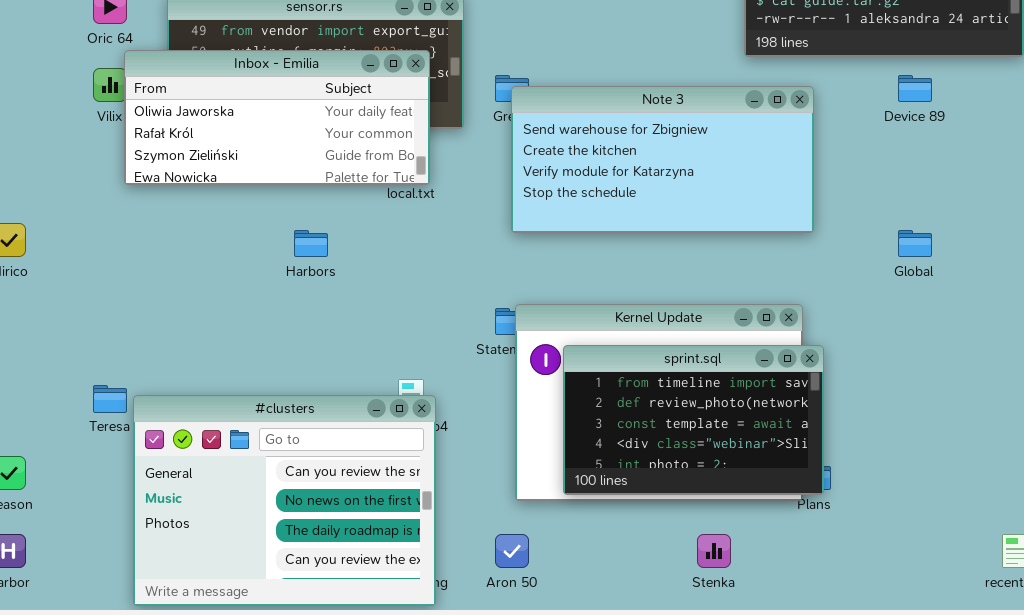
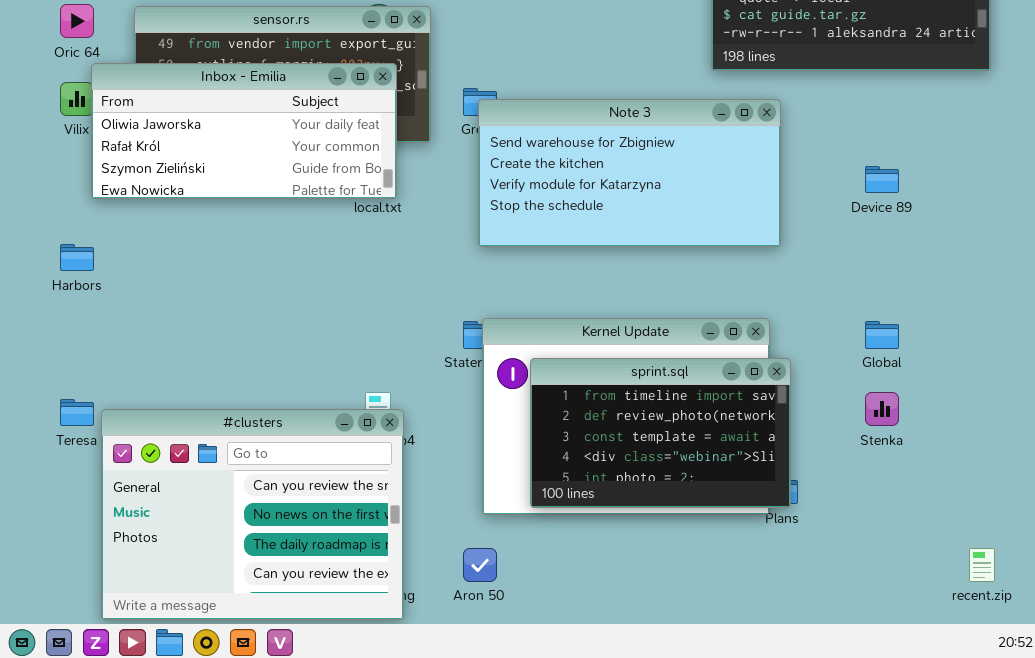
Device 89: [898,75,932,102] -> [865,166,899,193], moved
Harbors: [294,230,328,257] -> [60,244,94,271], moved
Global: [898,230,932,257] -> [865,321,899,349], moved
Stenka: [697,534,731,568] -> [865,392,899,426], moved

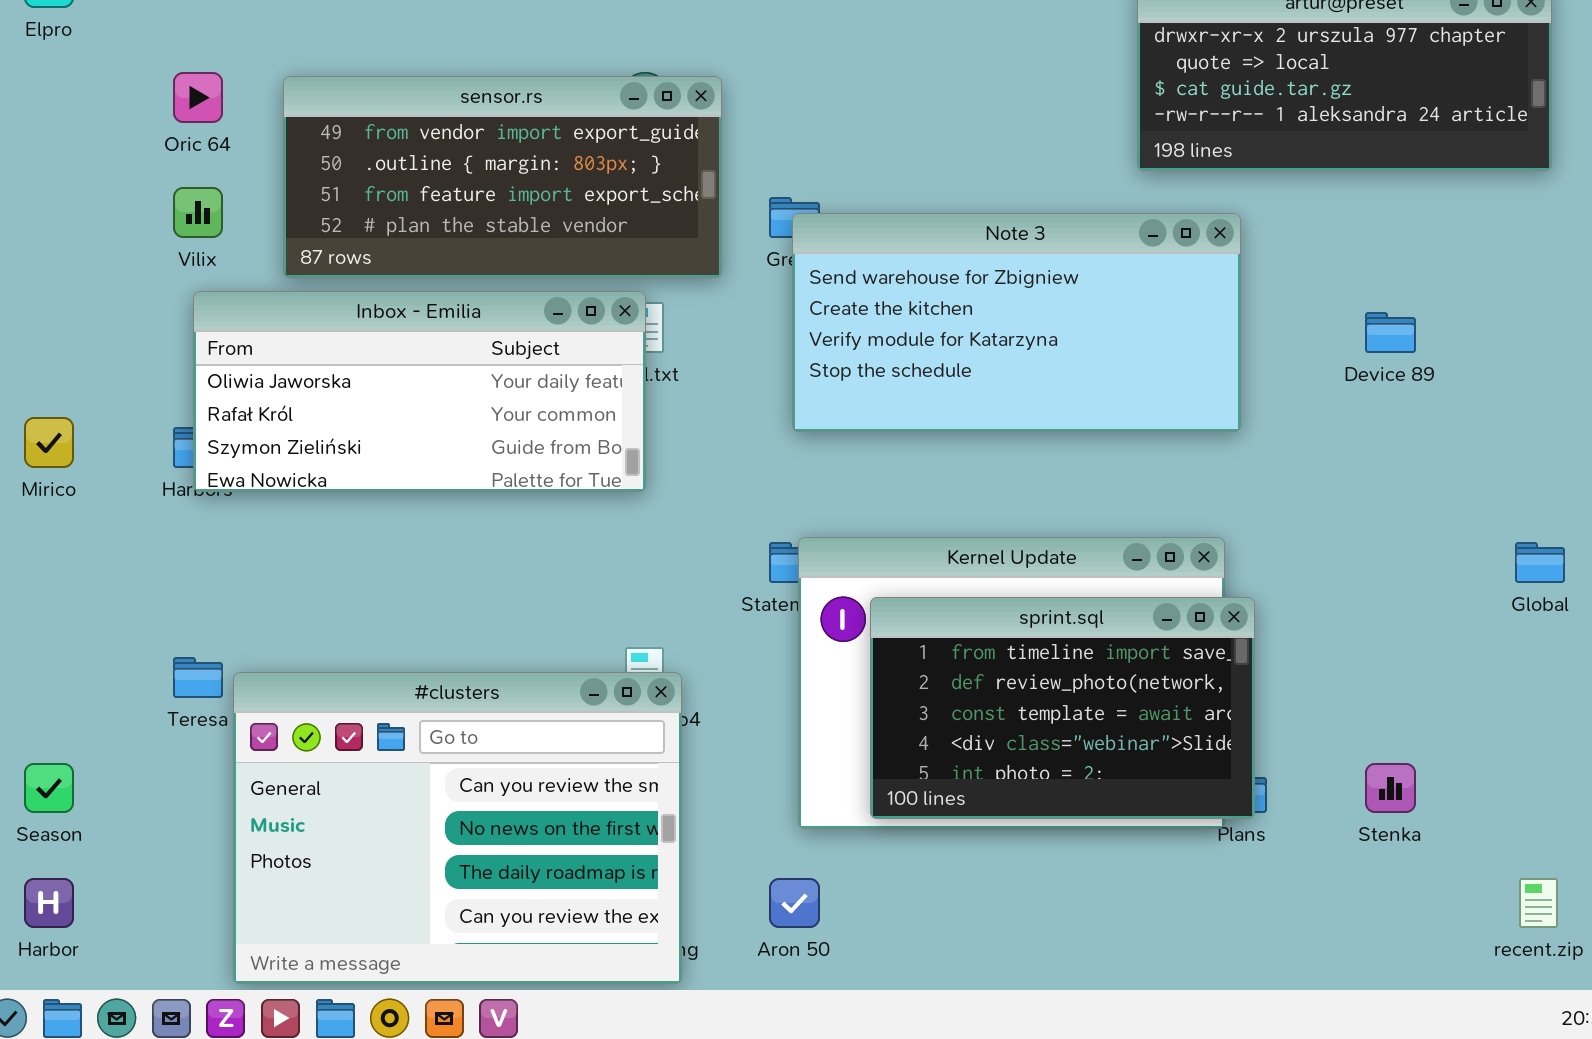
Inbox - Emilia: [91,63,397,199] -> [193,291,646,492], moved
Global: [865,321,899,349] -> [1515,542,1565,583], moved
Stenka: [865,392,899,426] -> [1365,763,1416,813], moved

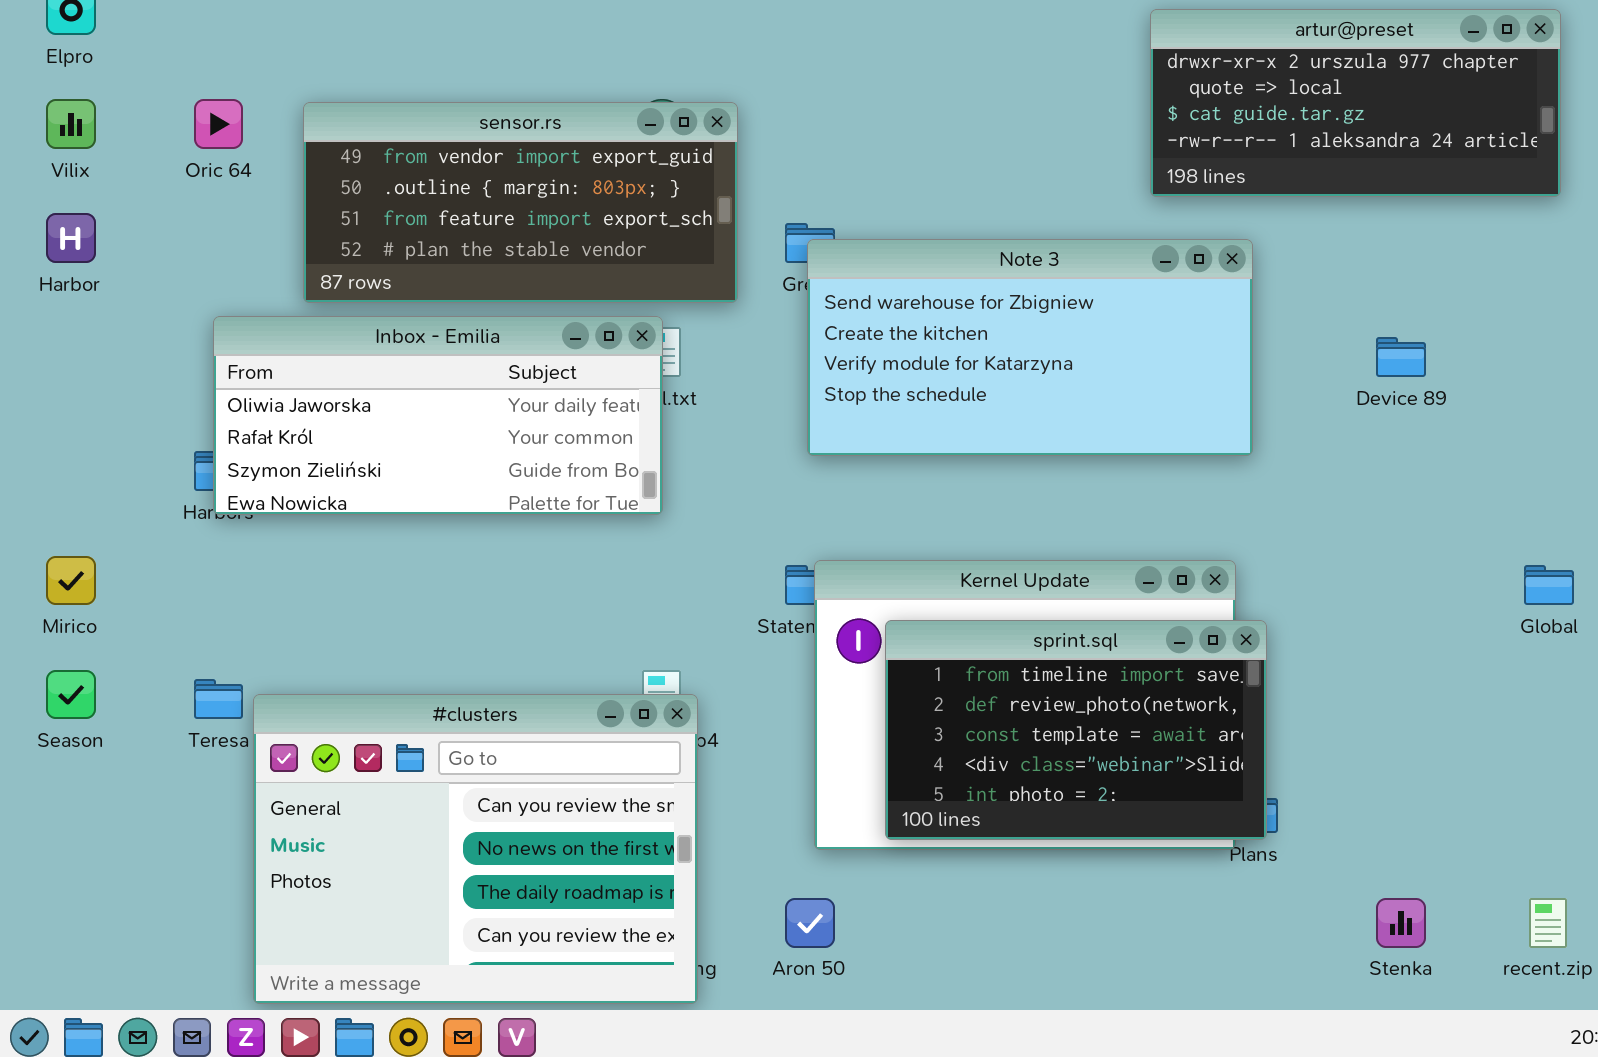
Vilix: [173,187,223,238] -> [46,99,96,149], moved
Mirico: [24,417,74,468] -> [46,556,96,605], moved
Season: [24,763,74,813] -> [46,670,96,719], moved
Stenka: [1365,763,1416,813] -> [1376,898,1426,948], moved
Harbor: [24,878,74,928] -> [46,213,96,263], moved

